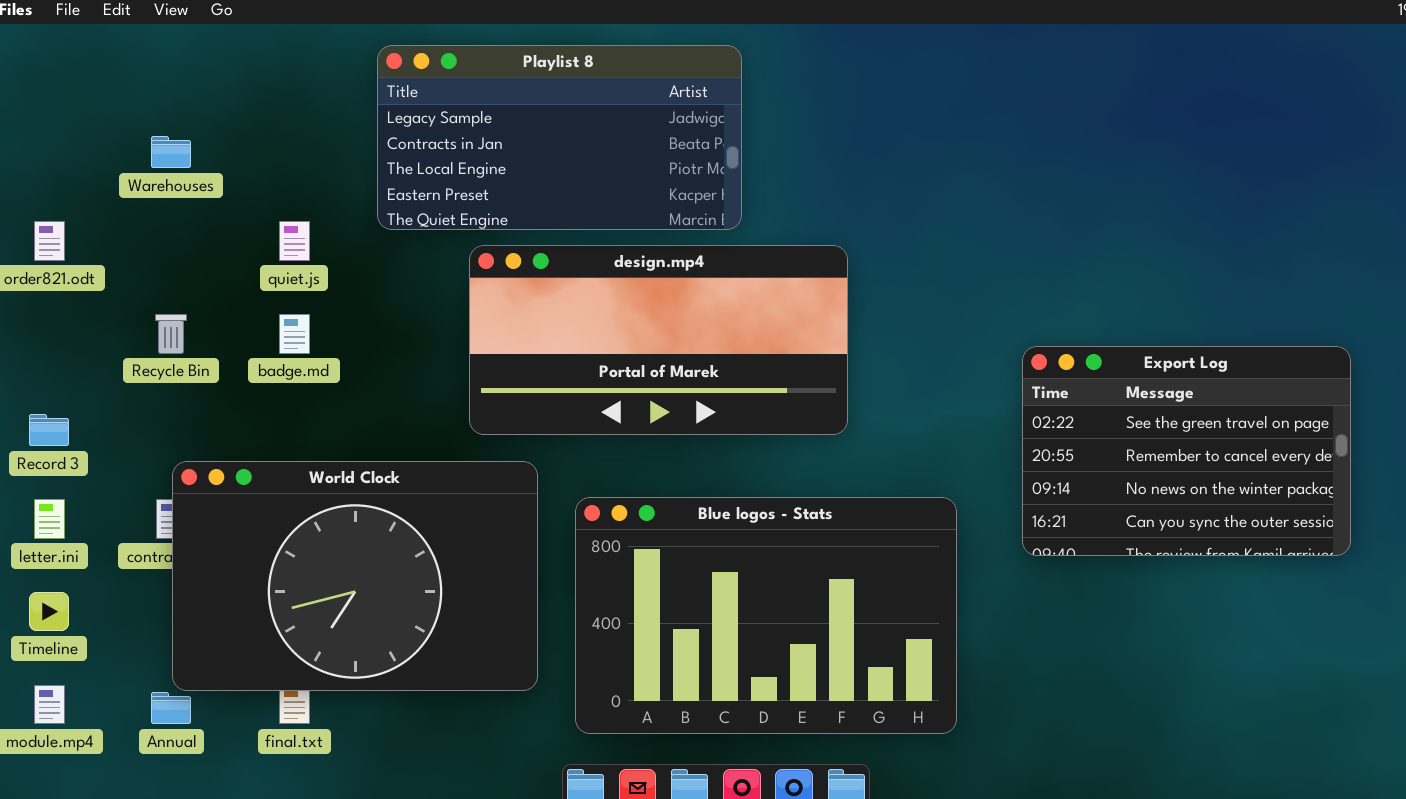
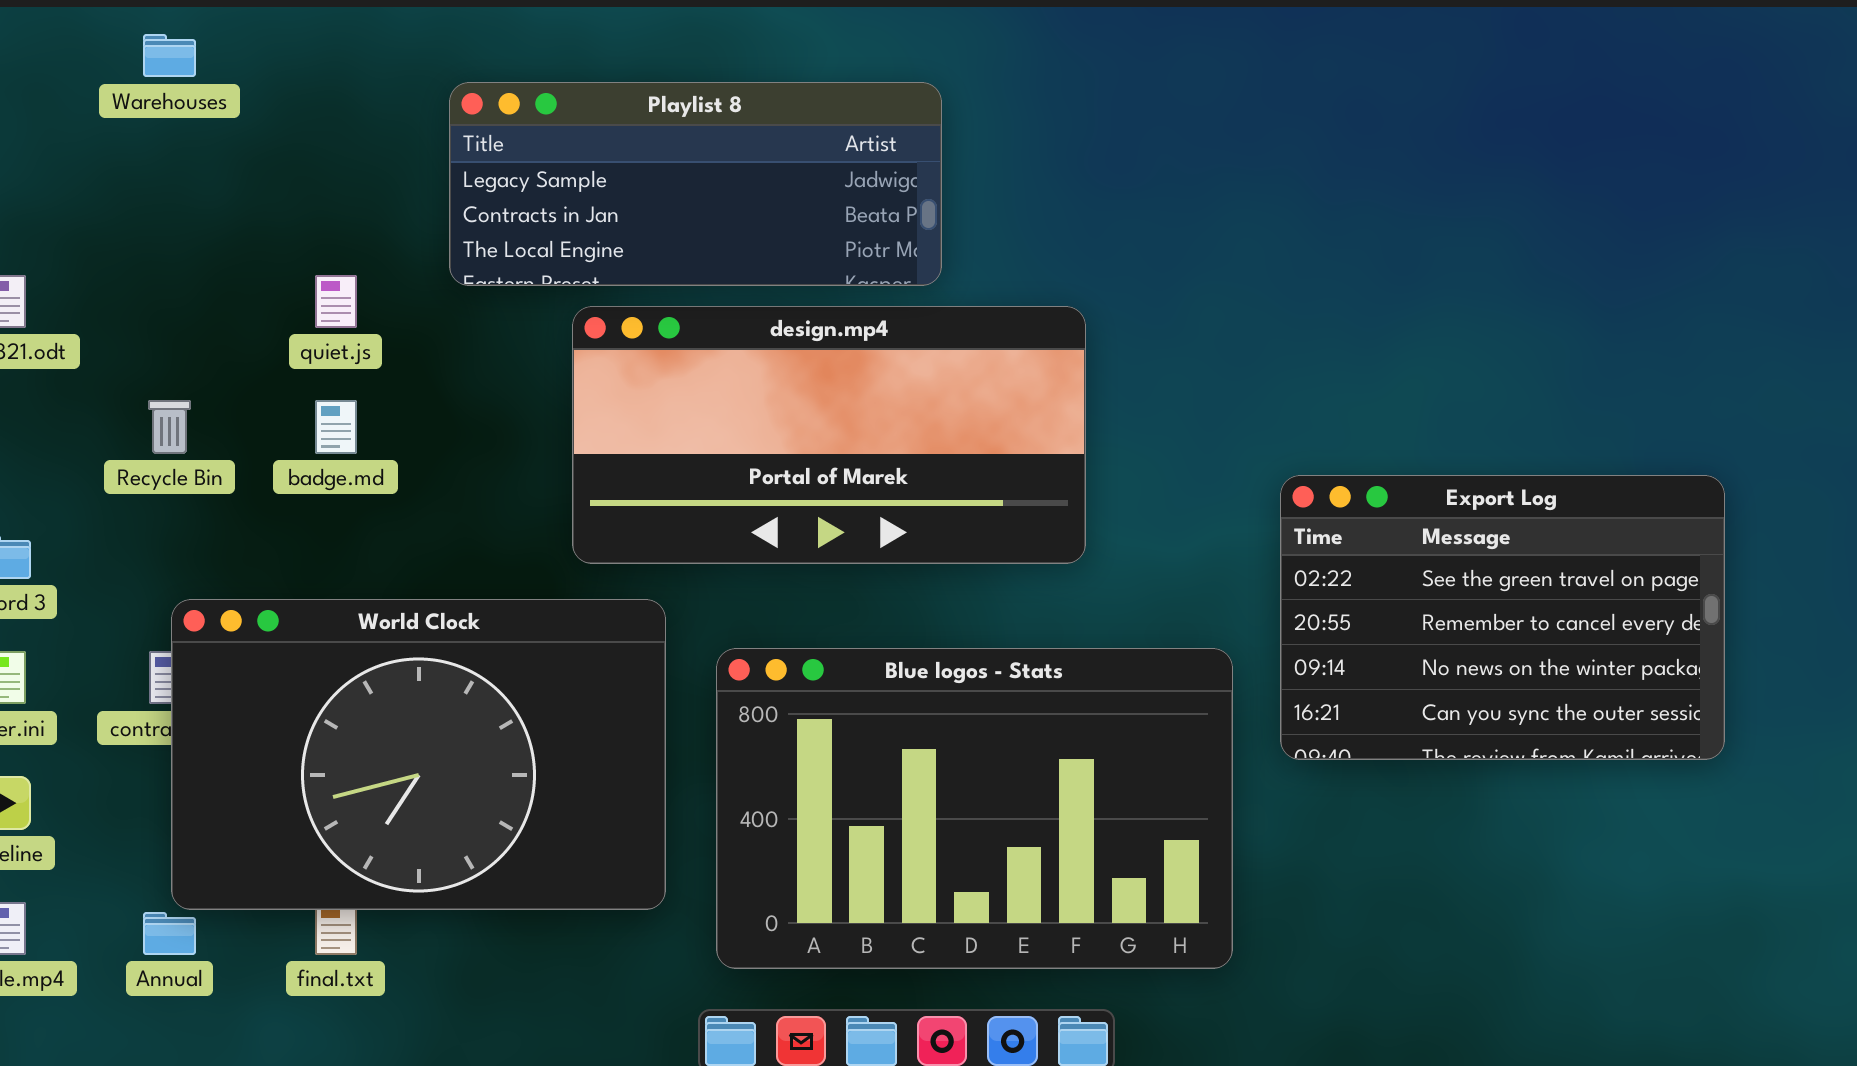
Playlist 8: [377,45,742,230] -> [449,82,942,286], resized
Warehouses: [151,136,191,168] -> [143,34,196,77], moved
Export Log: [1022,346,1351,556] -> [1280,475,1725,760], moved

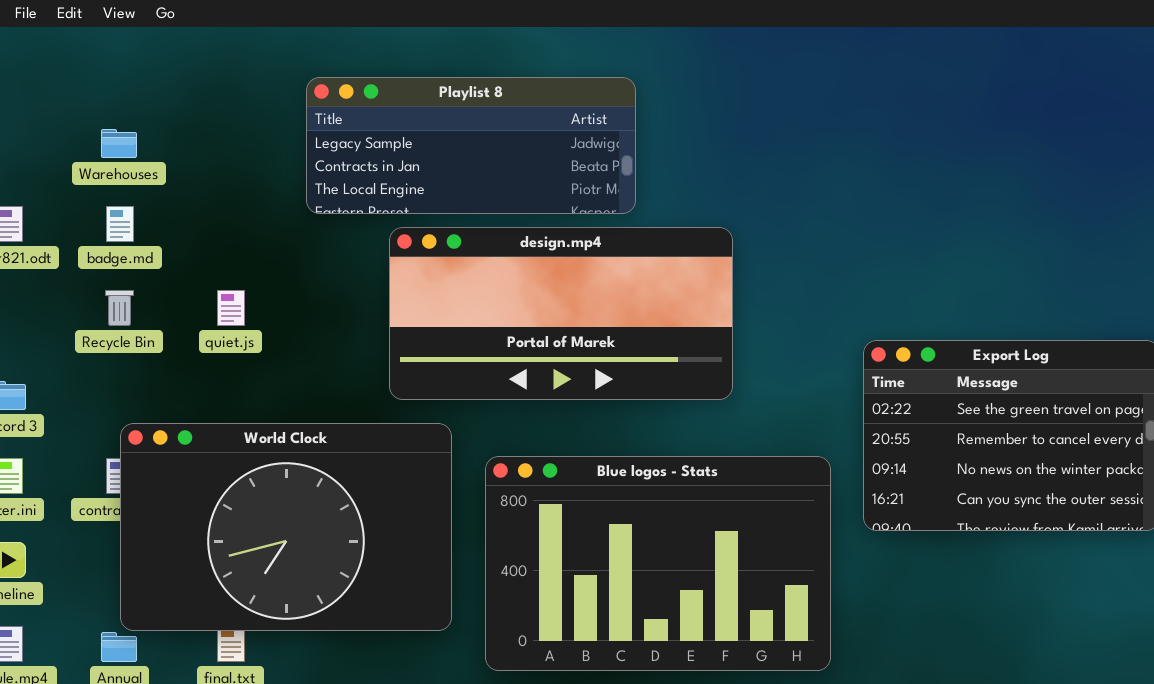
Warehouses: [143,34,196,77] -> [101,129,137,158], moved
quiet.js: [315,275,357,328] -> [217,290,245,326], moved
badge.md: [315,400,357,454] -> [106,206,134,242], moved

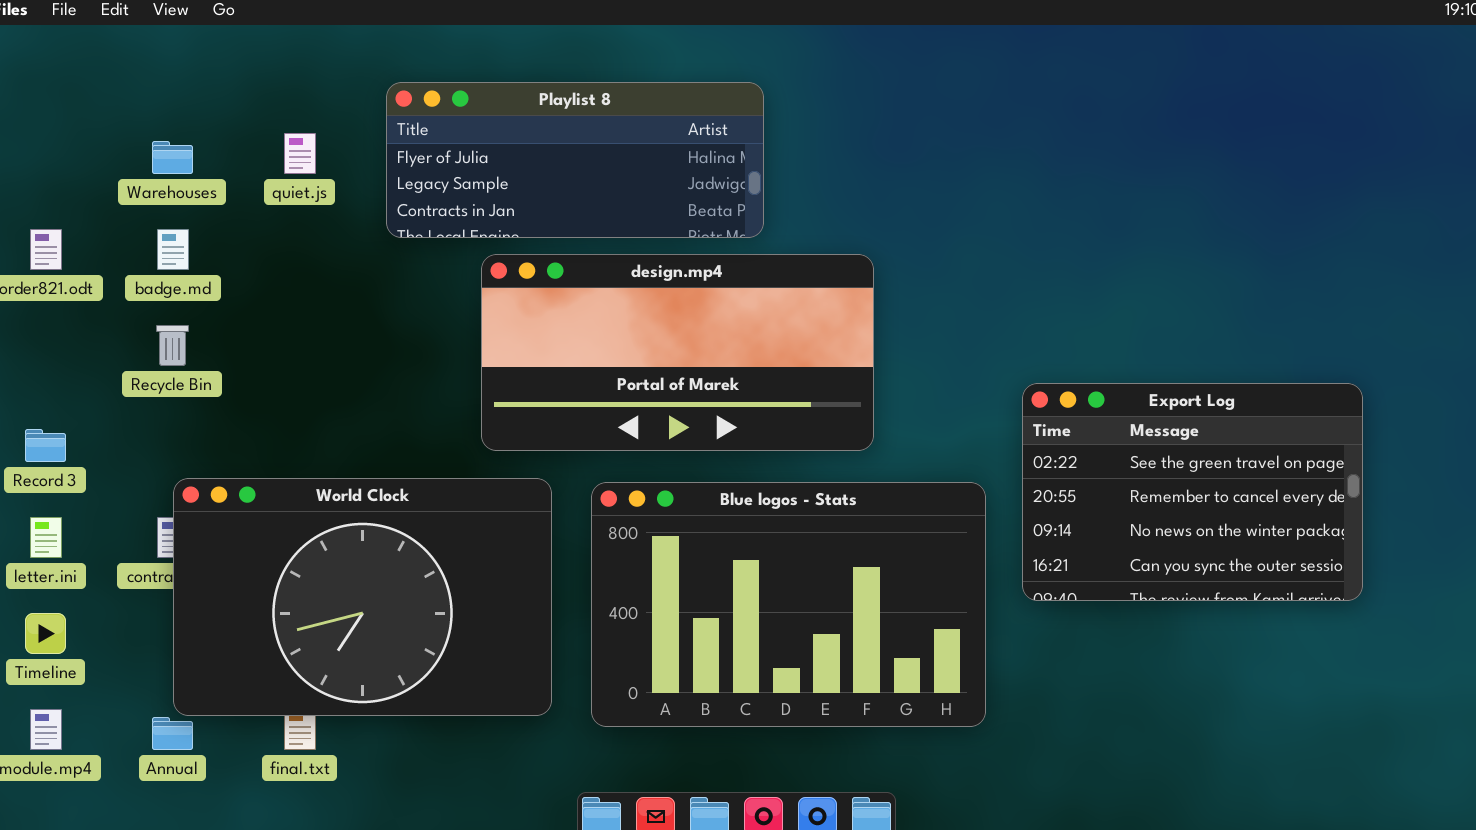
Playlist 8: [306,77,636,214] -> [386,82,764,238], scrolled up 1 row
quiet.js: [217,290,245,326] -> [284,133,316,174], moved
Blue logos - Stats: [485,456,831,671] -> [591,482,986,727], moved

